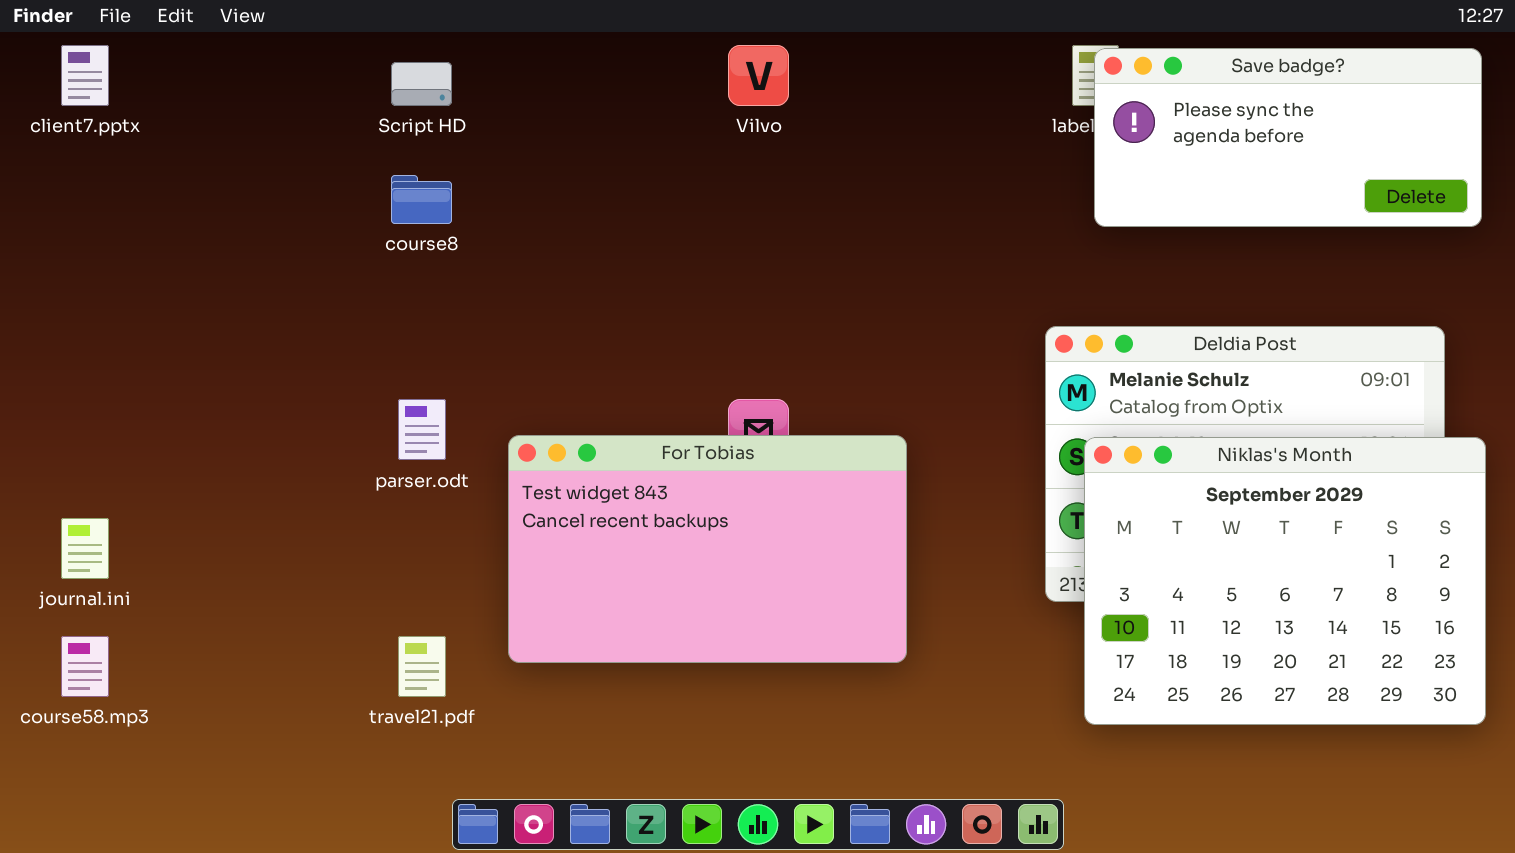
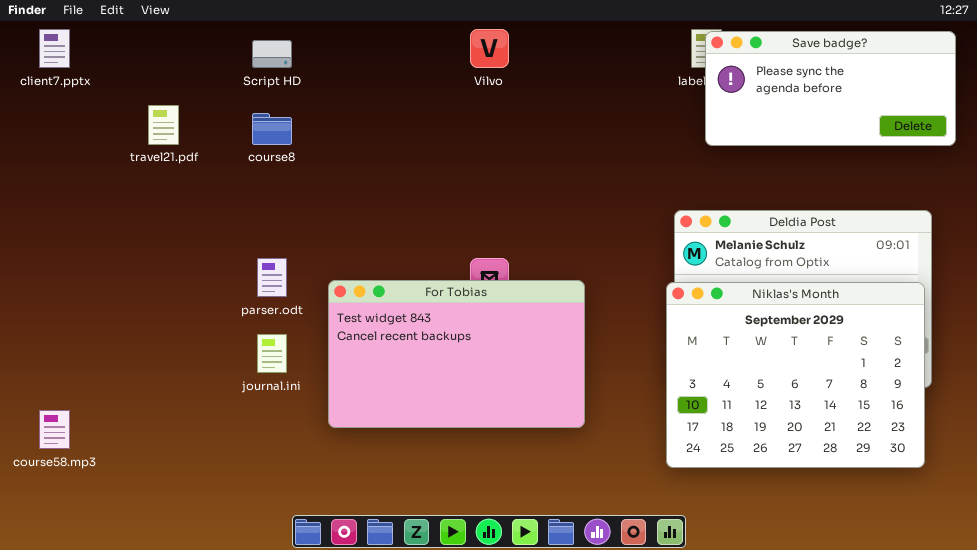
Niklas's Month: [1084,437,1486,725] -> [666,282,925,468], moved
journal.ini: [61,518,109,579] -> [257,334,287,373], moved
travel21.pdf: [398,636,446,697] -> [148,105,179,145], moved

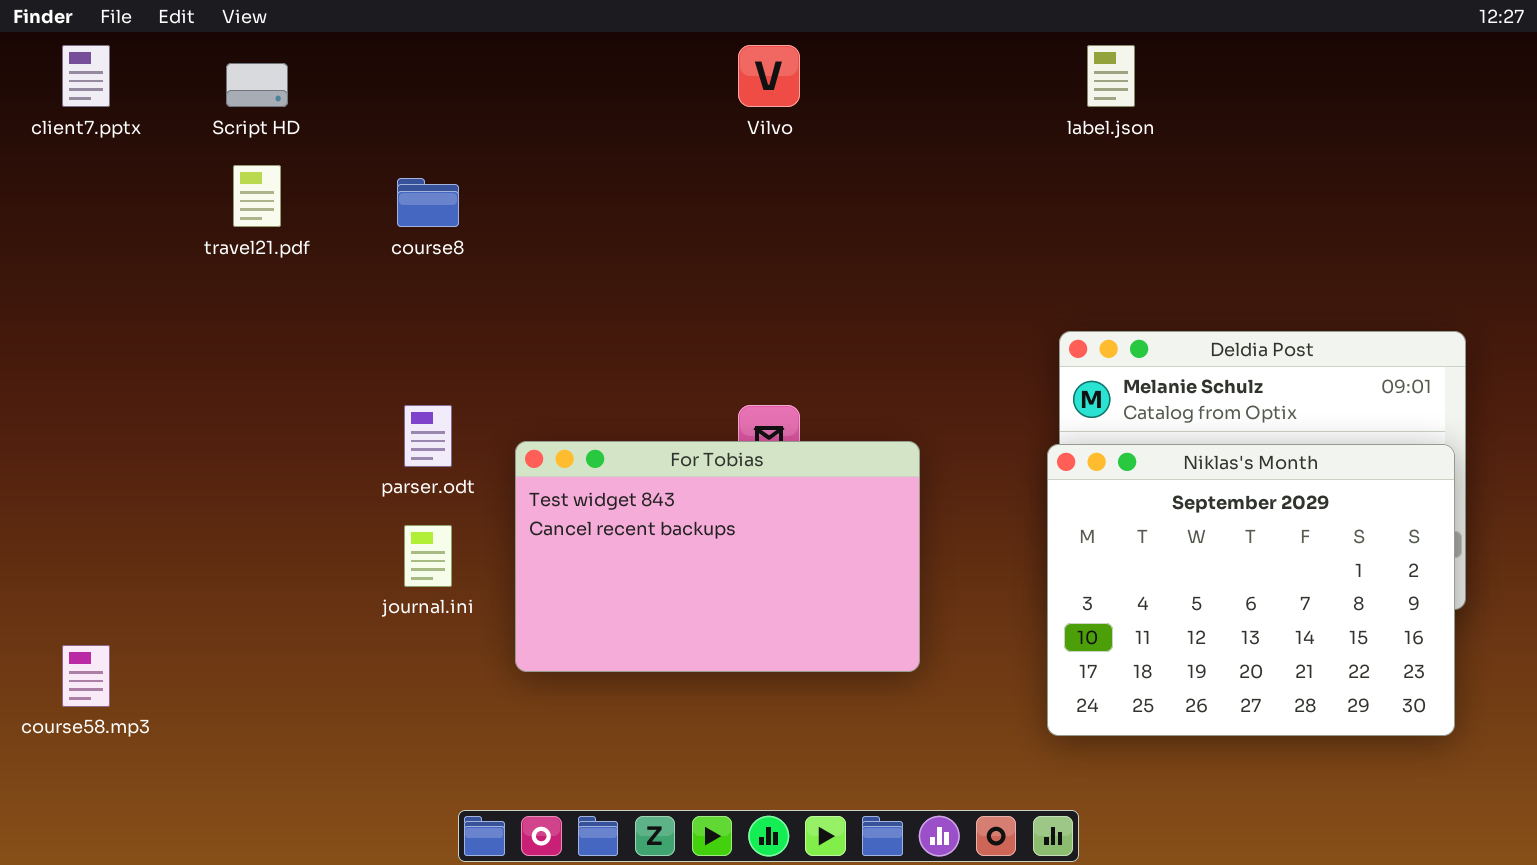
Save badge?: [705,31,956,146] -> none, closed
Script HD: [252,40,292,68] -> [226,63,288,107], moved

